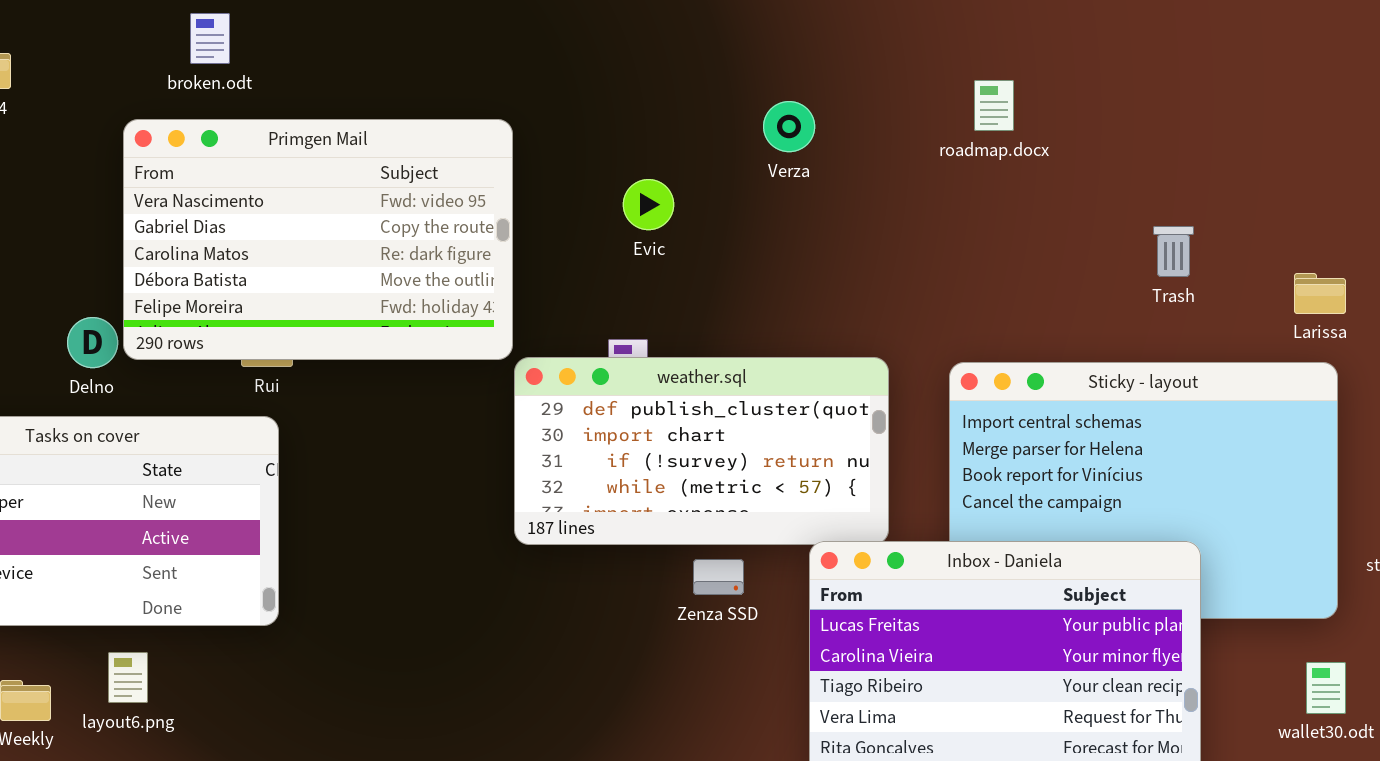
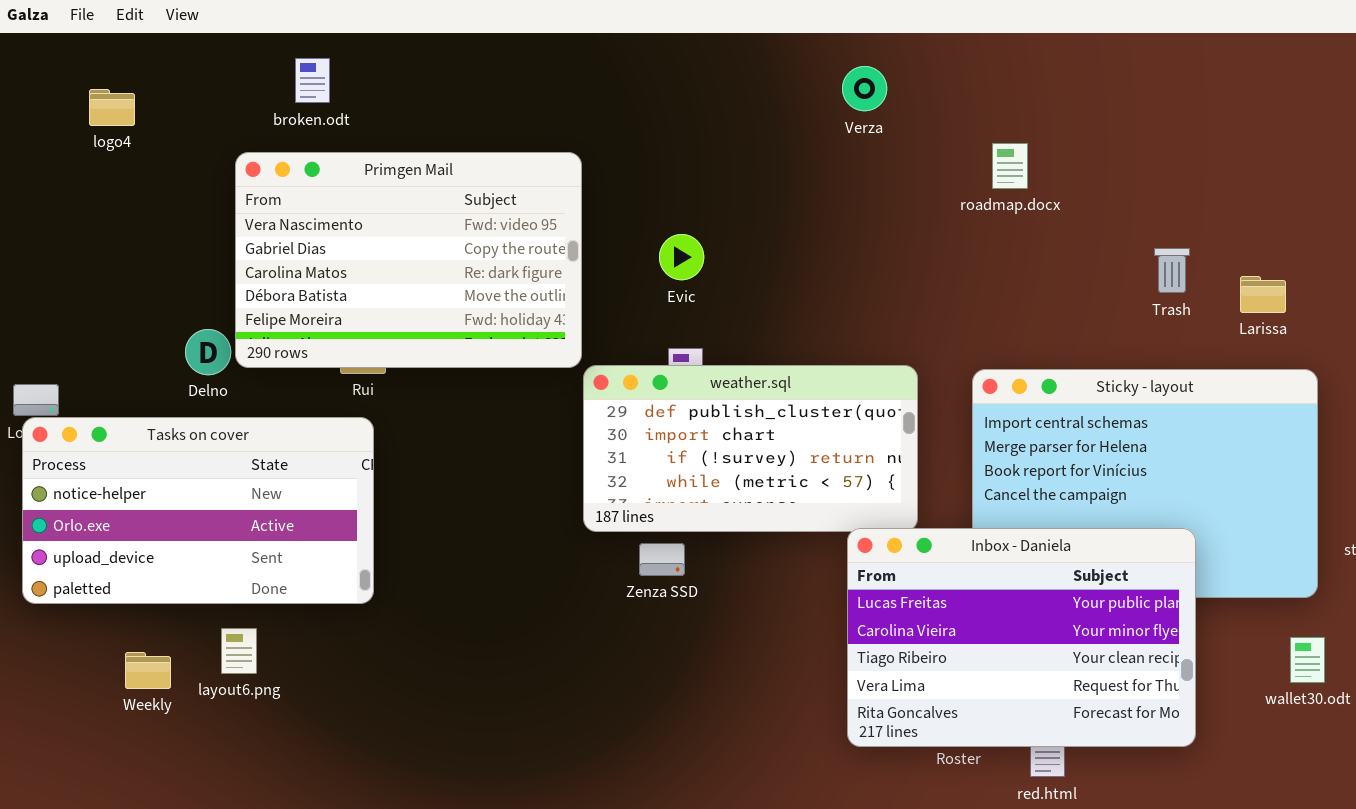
roadmap.docx: [974,80,1014,131] -> [992,143,1028,189], moved
Verza: [763,101,815,152] -> [842,66,887,111], moved
Evic: [623,179,674,230] -> [659,234,704,280], moved
Larissa: [1294,273,1346,314] -> [1240,276,1286,313], moved
Zenza SSD: [693,559,744,595] -> [639,543,685,576], moved

